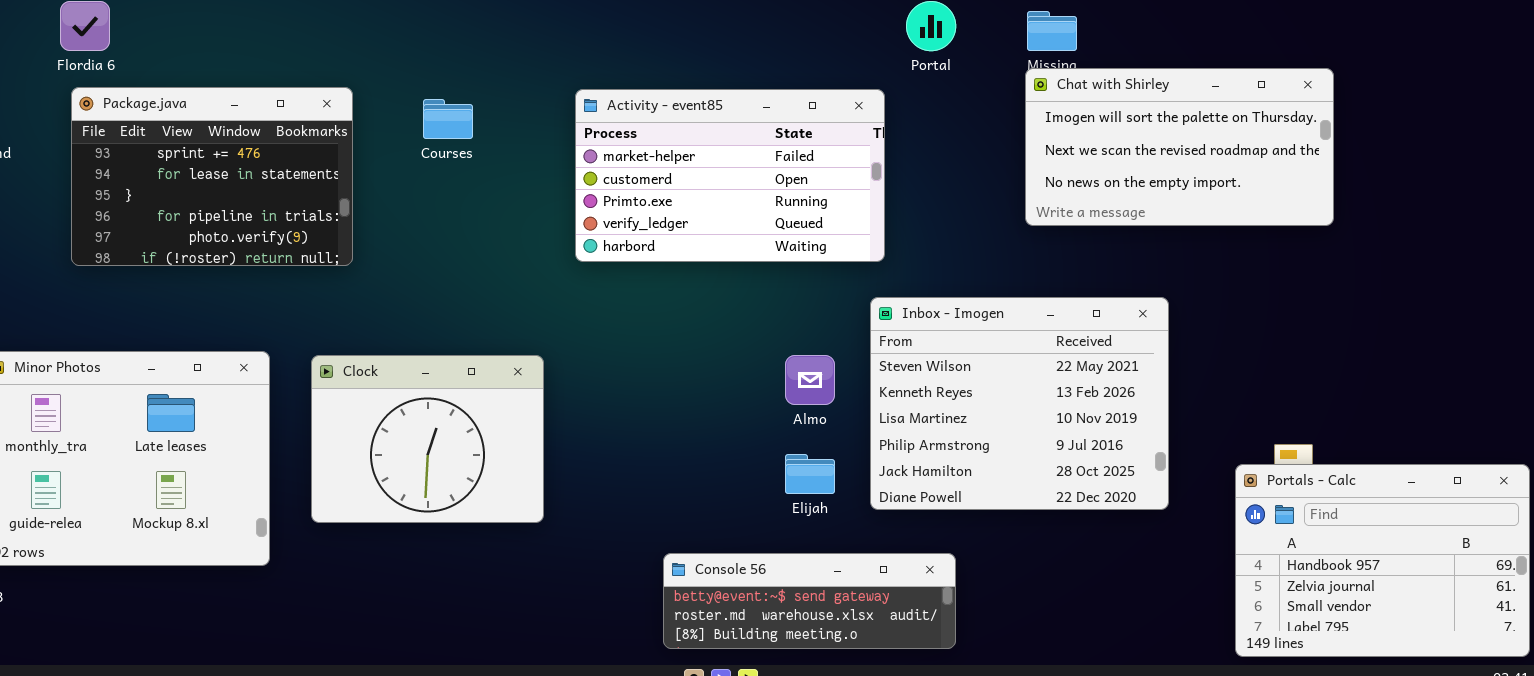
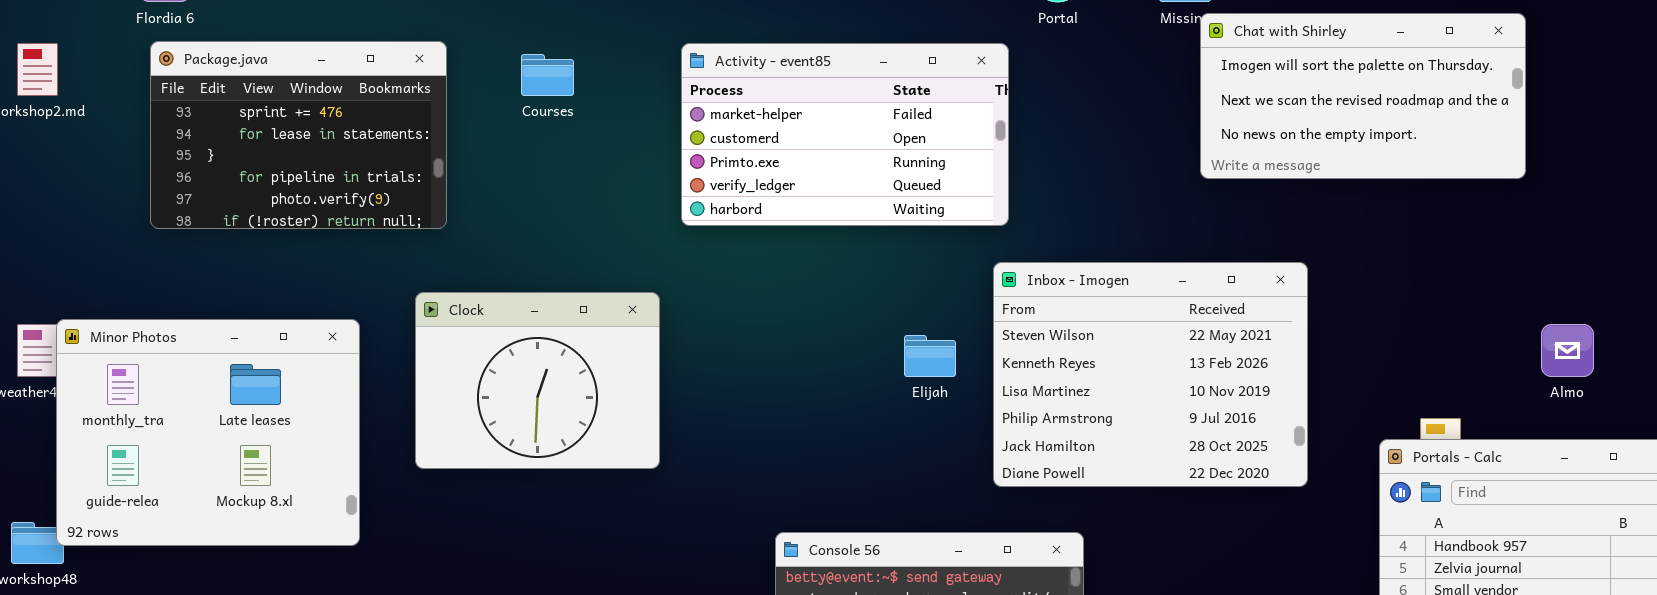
Chat with Shirley: [1025,68,1334,226] -> [1200,13,1526,179], moved
Clock: [311,355,544,523] -> [415,292,660,469], moved
Almo: [785,355,835,405] -> [1541,324,1594,377], moved
Elijah: [785,454,835,494] -> [904,335,956,377], moved

